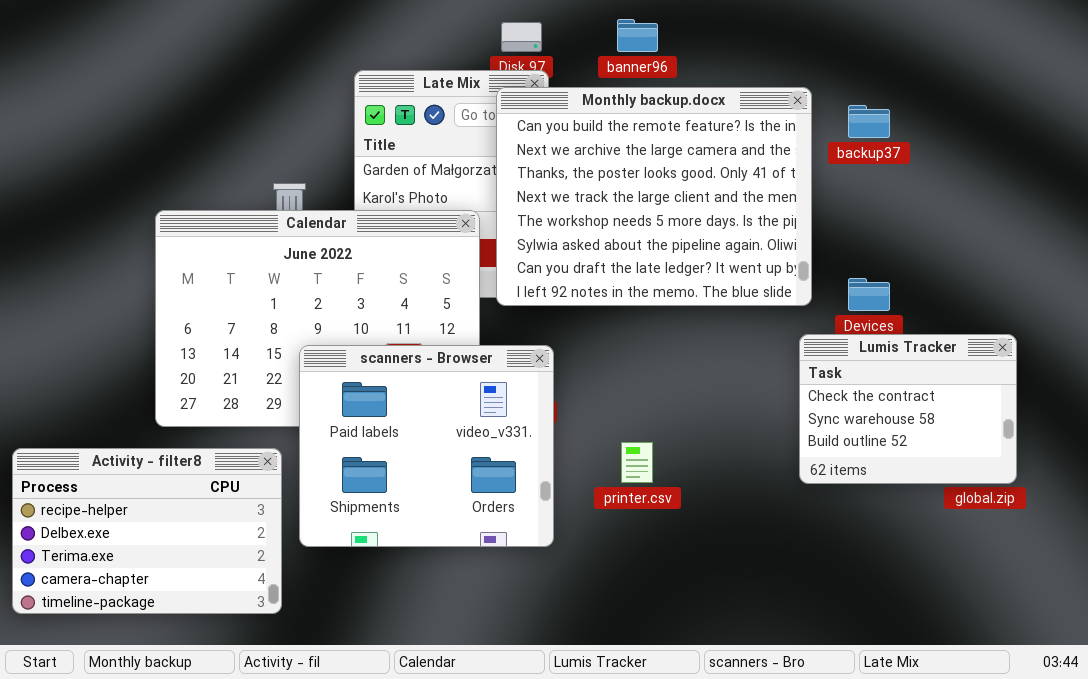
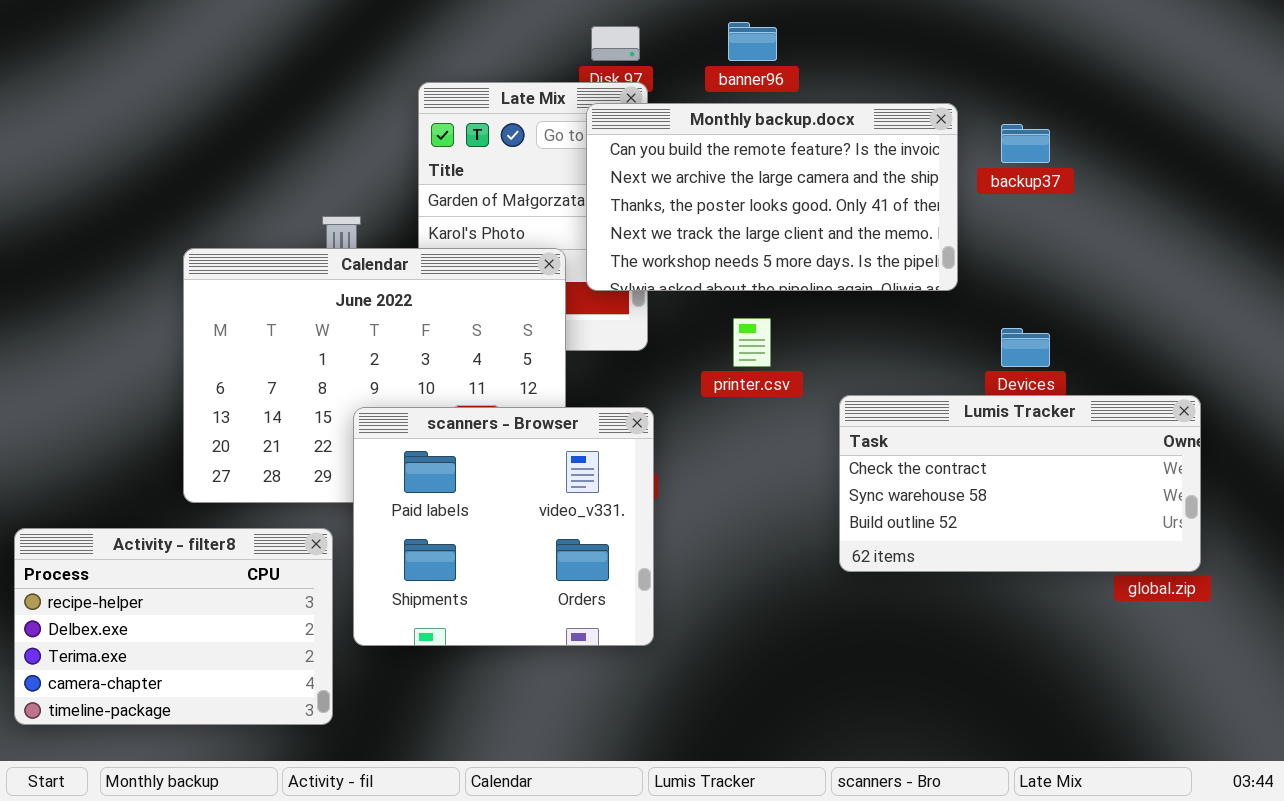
Monthly backup.docx: [496,87,812,306] -> [586,103,958,291], resized
Lumis Tracker: [799,334,1017,484] -> [839,395,1201,572], resized
printer.csv: [621,442,653,483] -> [733,318,771,367], moved

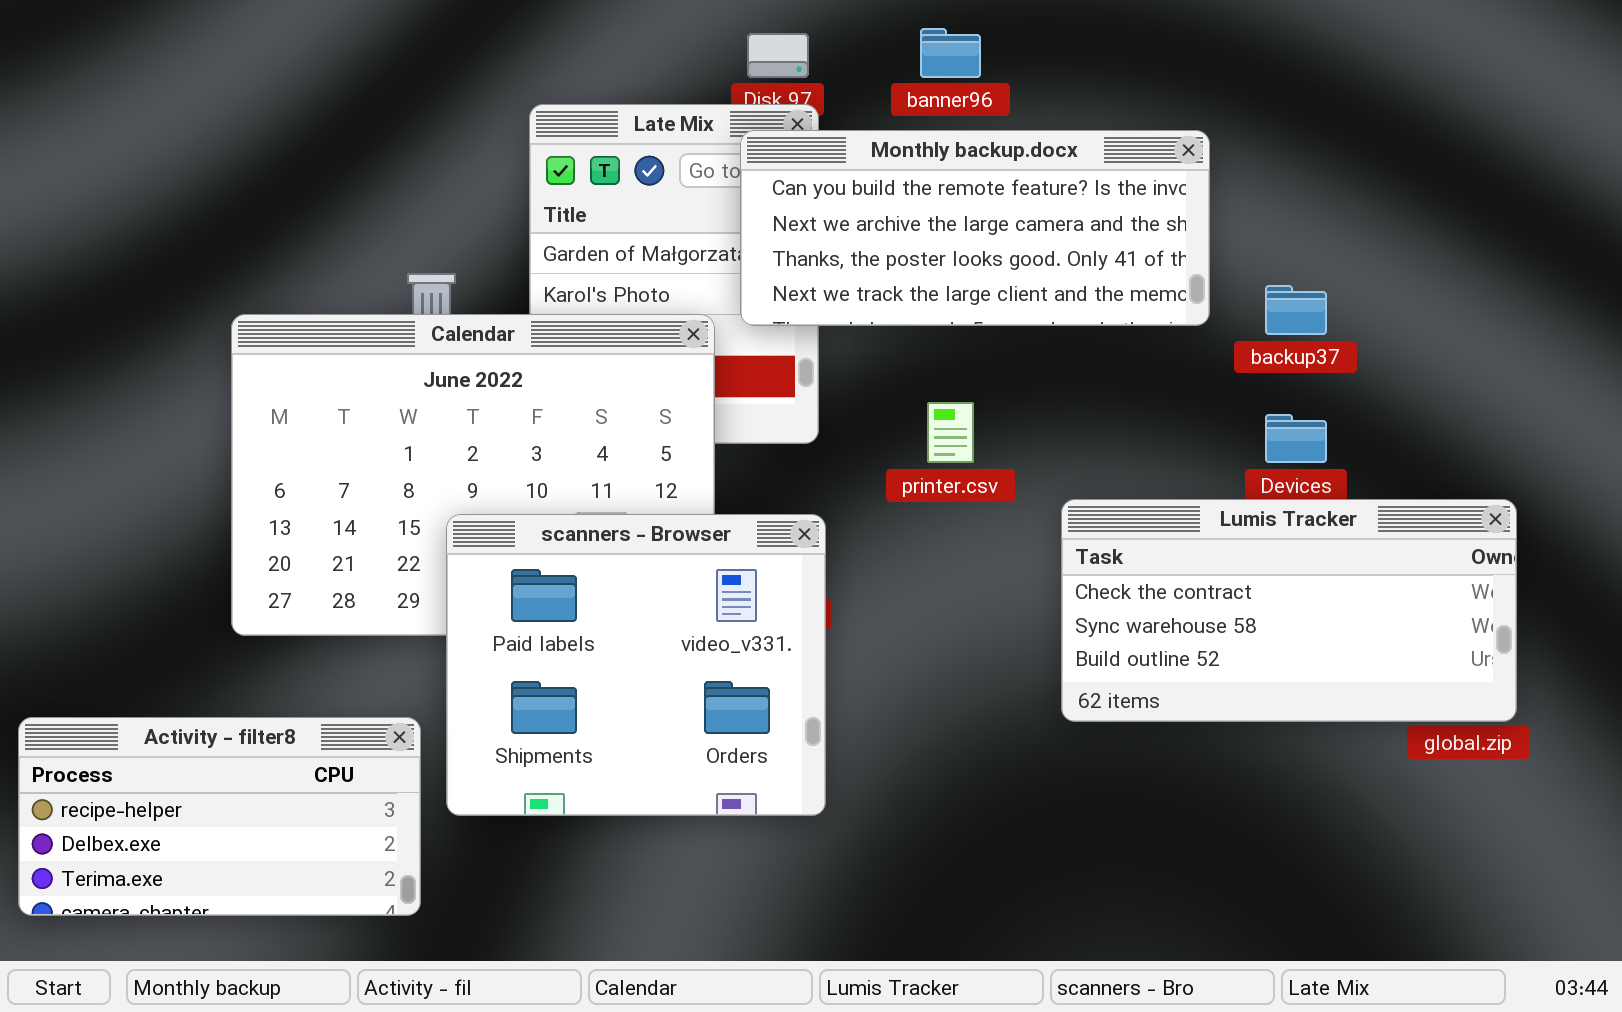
Monthly backup.docx: [586,103,958,291] -> [740,130,1210,326], resized
backup37: [1001,124,1050,163] -> [1265,285,1327,335], moved
Activity - filter8: [14,528,333,725] -> [18,717,421,916], resized

